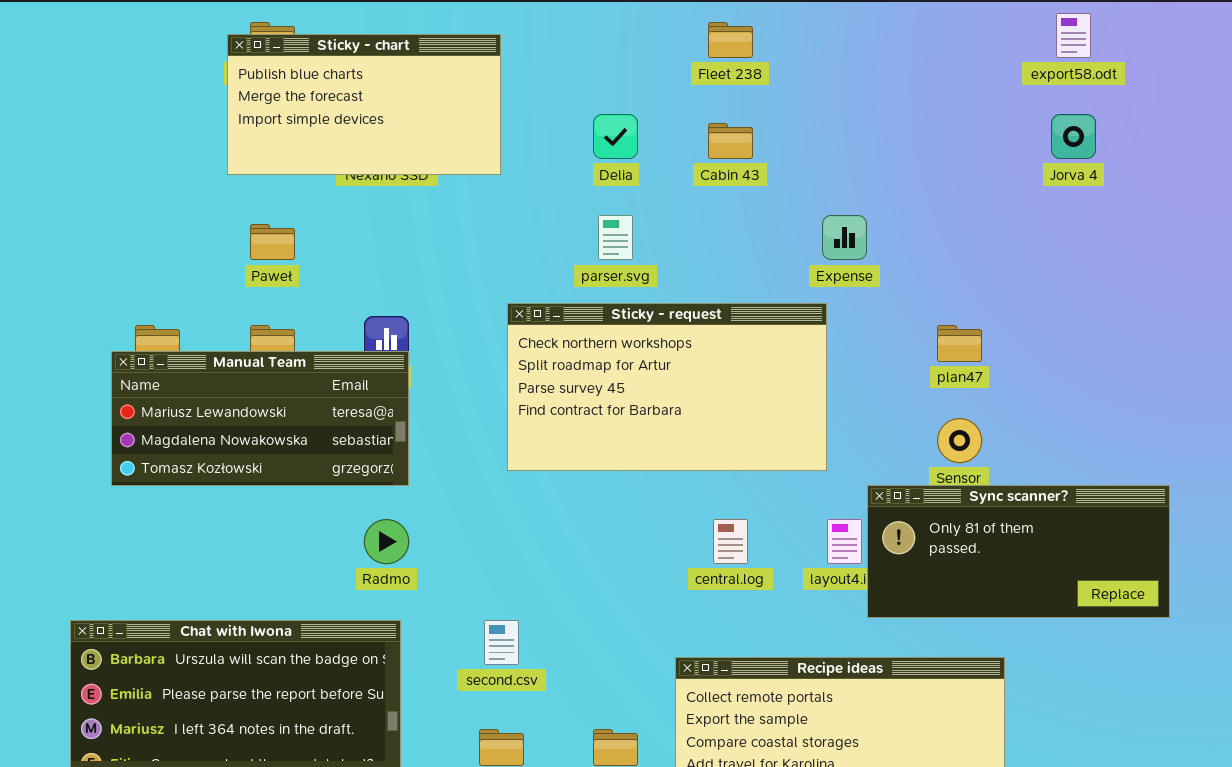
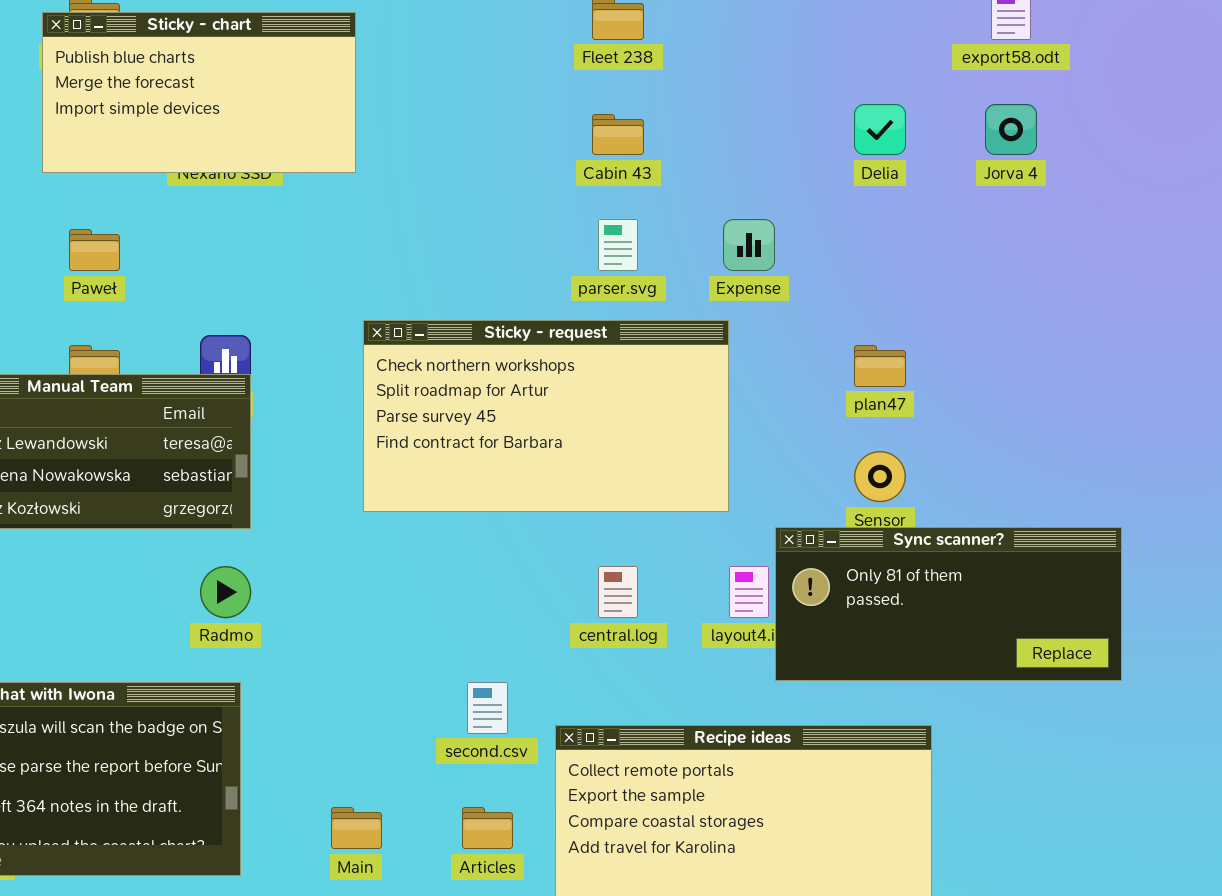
Delia: [593,114,638,159] -> [854,104,906,155], moved
parser.svg: [598,215,633,260] -> [598,219,638,271], moved
second.csv: [484,620,519,665] -> [467,682,508,734], moved

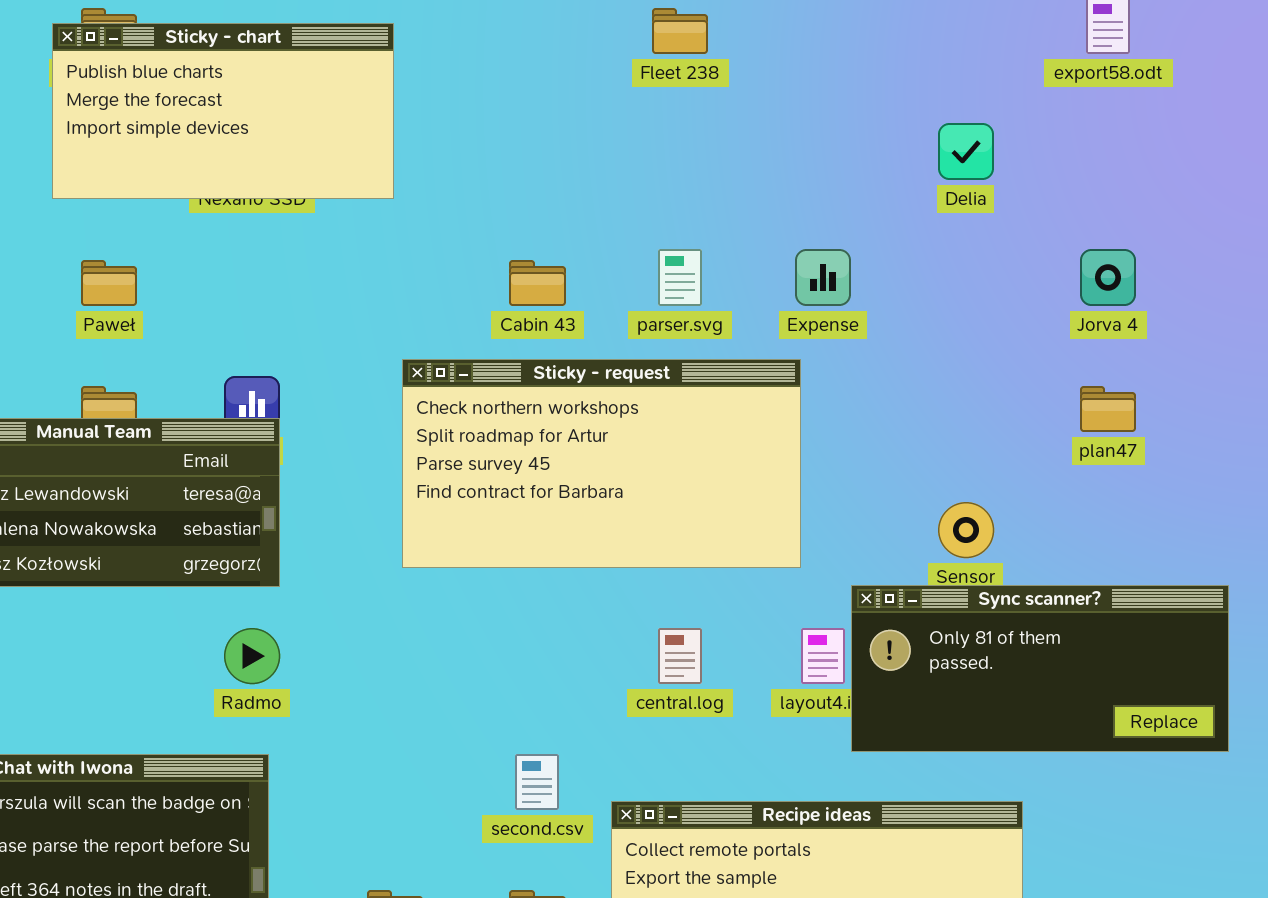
Jorva 4: [985,104,1037,155] -> [1080,249,1136,306], moved
Cabin 43: [592,114,644,155] -> [509,260,566,306], moved
plan47: [854,345,906,387] -> [1080,386,1136,432], moved

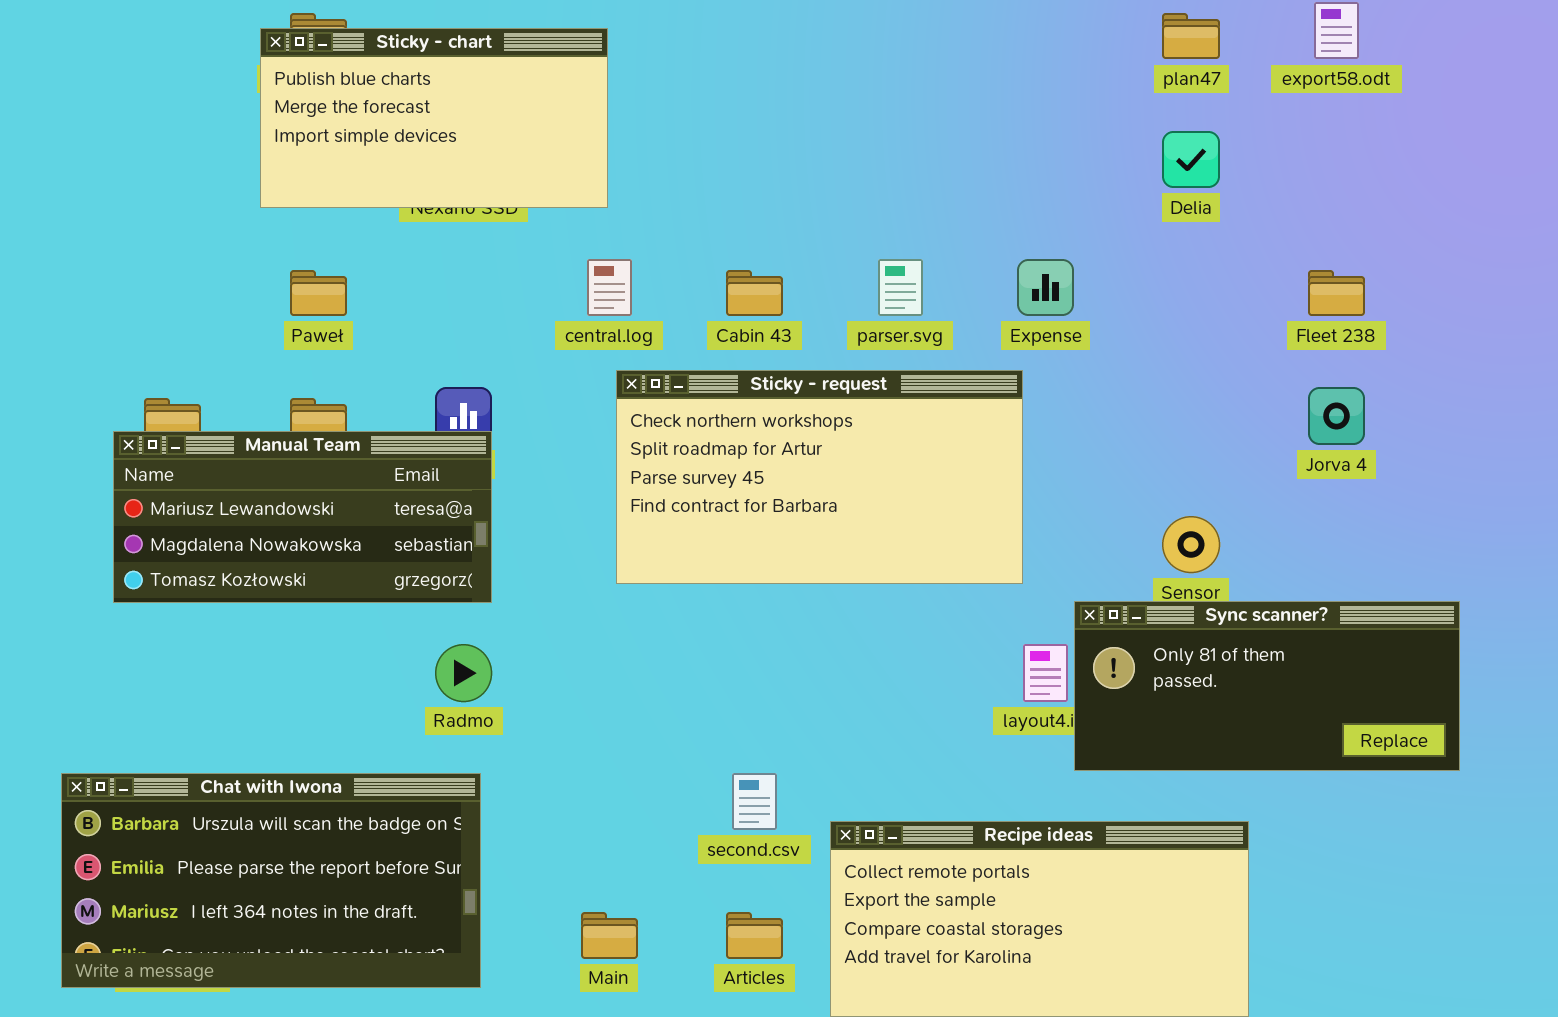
Fleet 238: [652,8,708,54] -> [1308,270,1365,316], moved
Jorva 4: [1080,249,1136,306] -> [1308,387,1365,445], moved
plan47: [1080,386,1136,432] -> [1162,13,1220,59], moved
central.log: [658,628,702,684] -> [587,259,632,316], moved

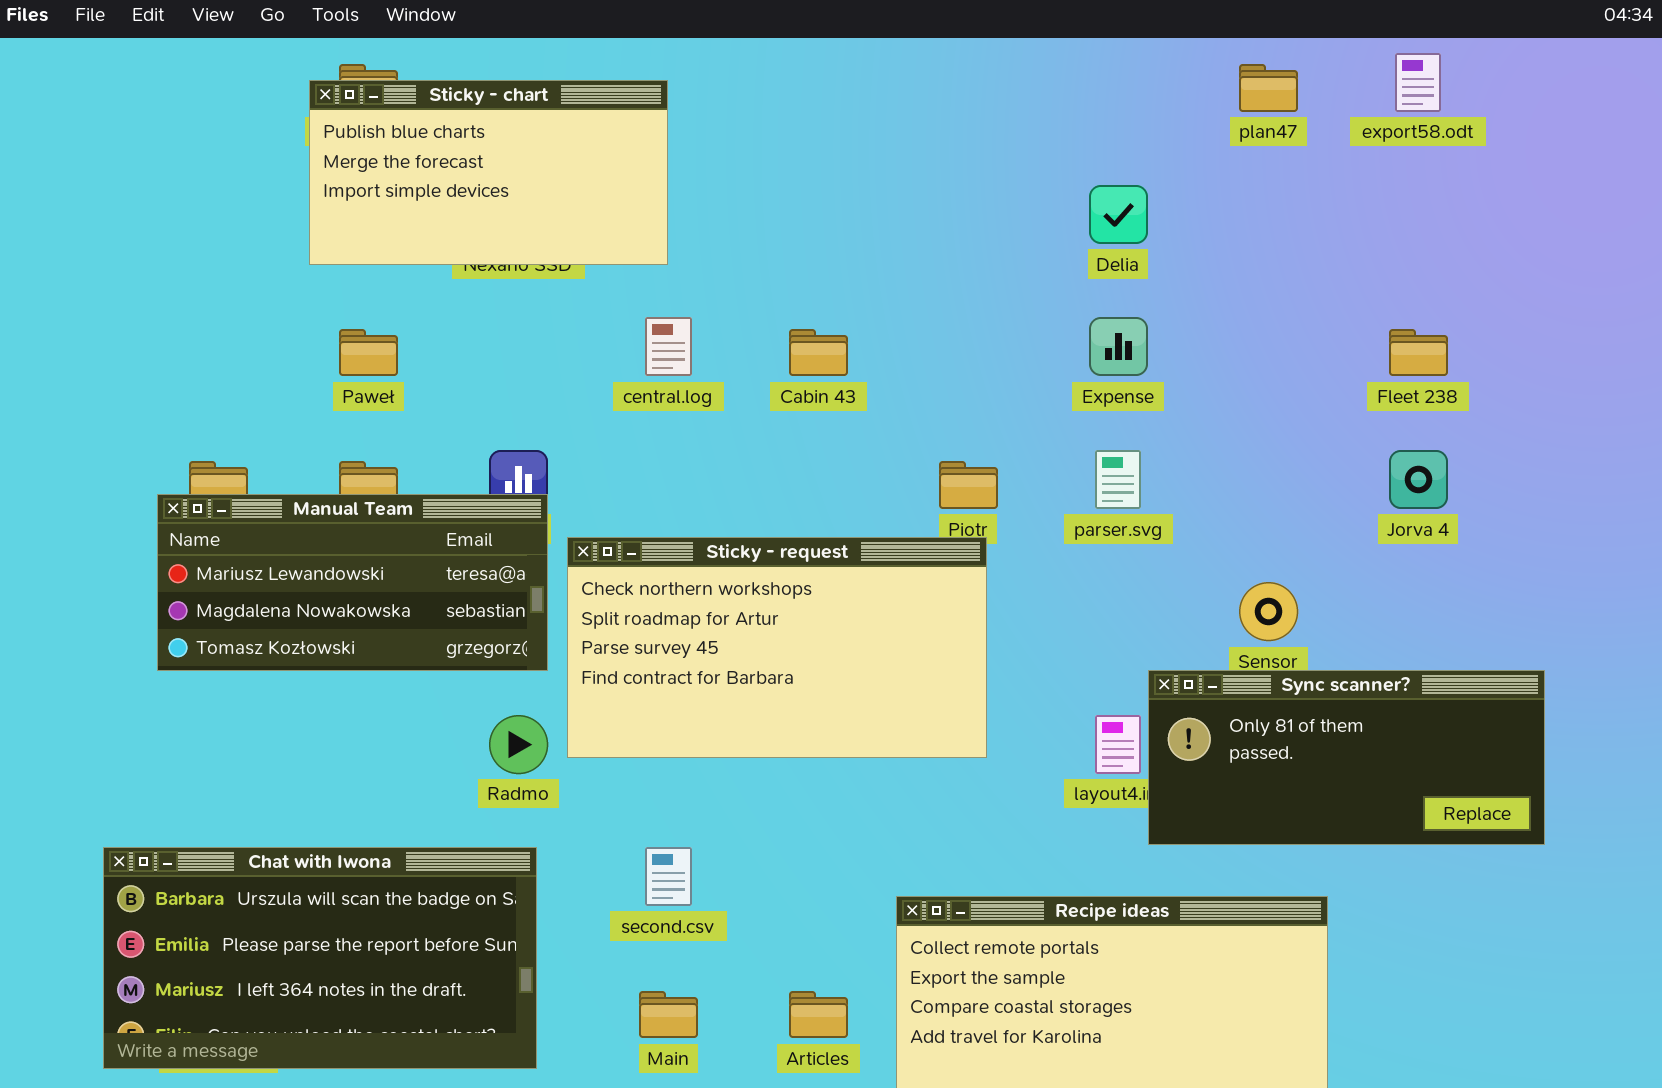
Delia: [1162,131,1220,188] -> [1089,185,1148,244], moved
parser.svg: [878,259,923,316] -> [1095,450,1141,509], moved
Sticky - request: [616,370,1023,584] -> [567,537,987,758], moved
second.csv: [732,773,777,830] -> [645,847,692,906], moved

